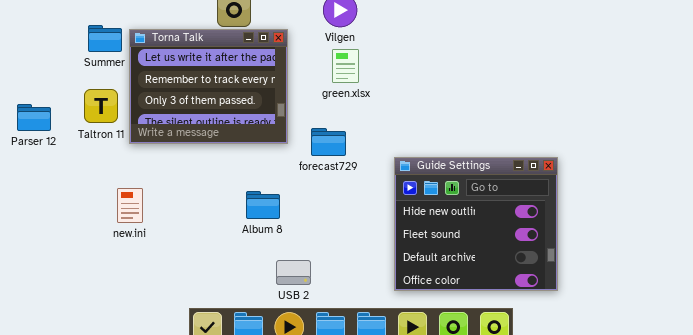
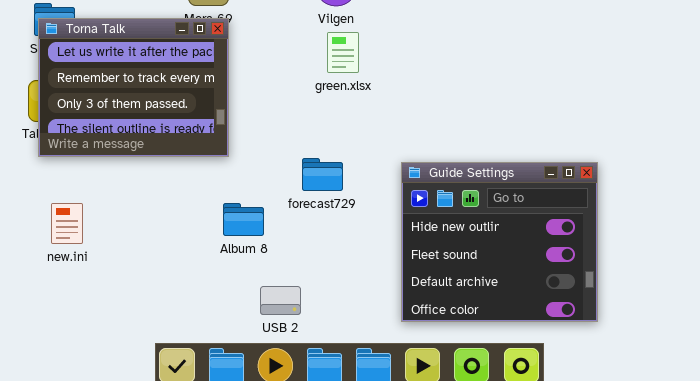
Torna Talk: [129,29,288,144] -> [38,18,229,157], moved
forecast729: [311,128,346,156] -> [302,158,343,191], moved
new.ini: [117,188,143,223] -> [51,203,83,244], moved

